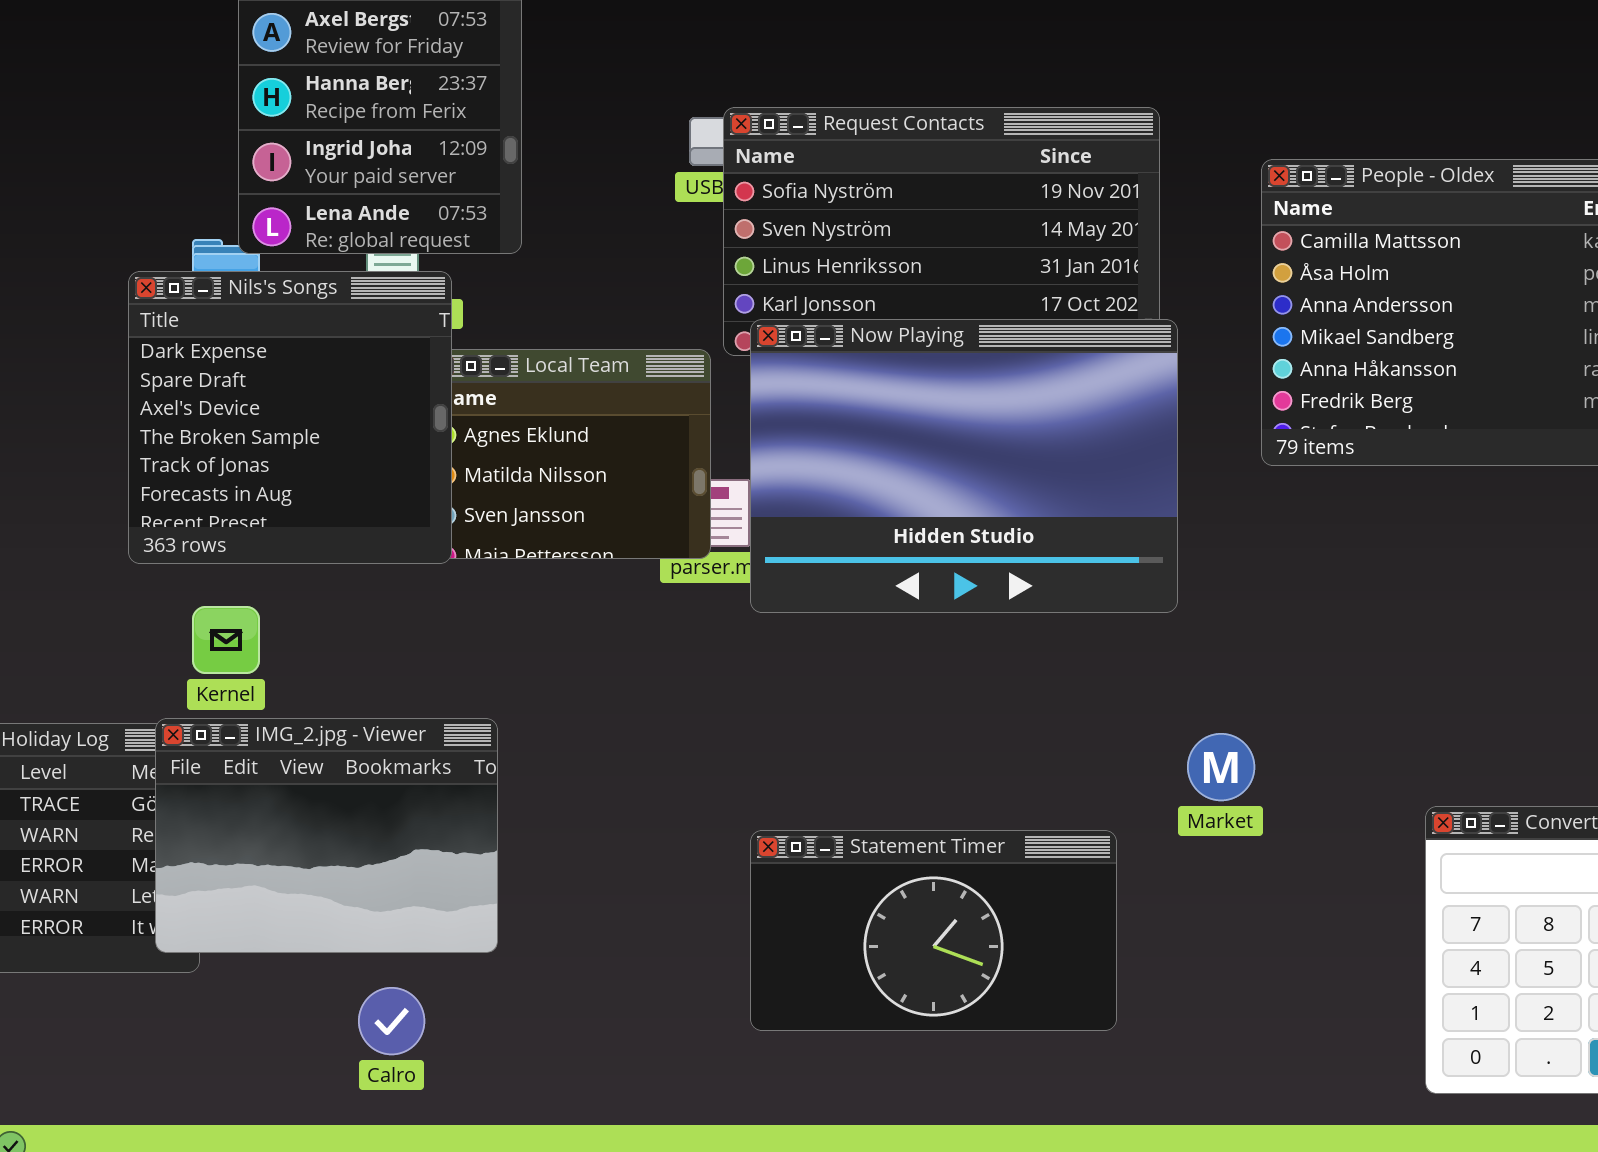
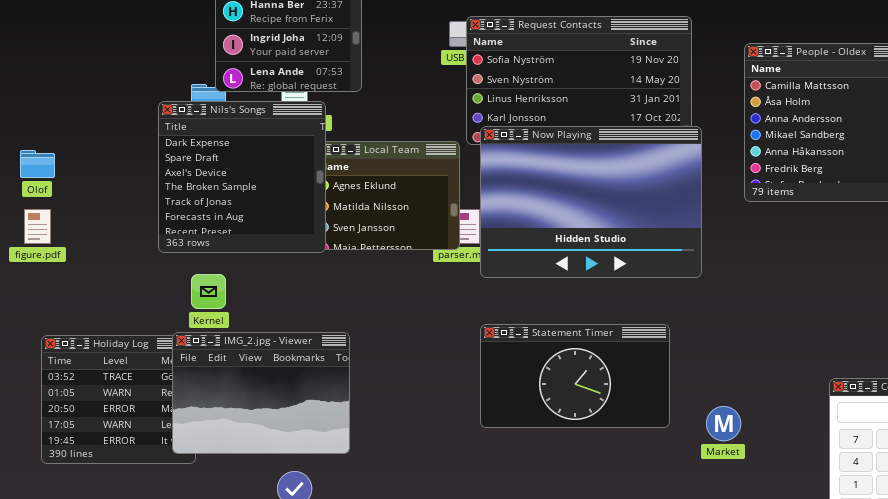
Market: [1187,733,1255,801] -> [706,406,741,441], moved
Statement Timer: [750,830,1117,1031] -> [480,324,670,428], moved

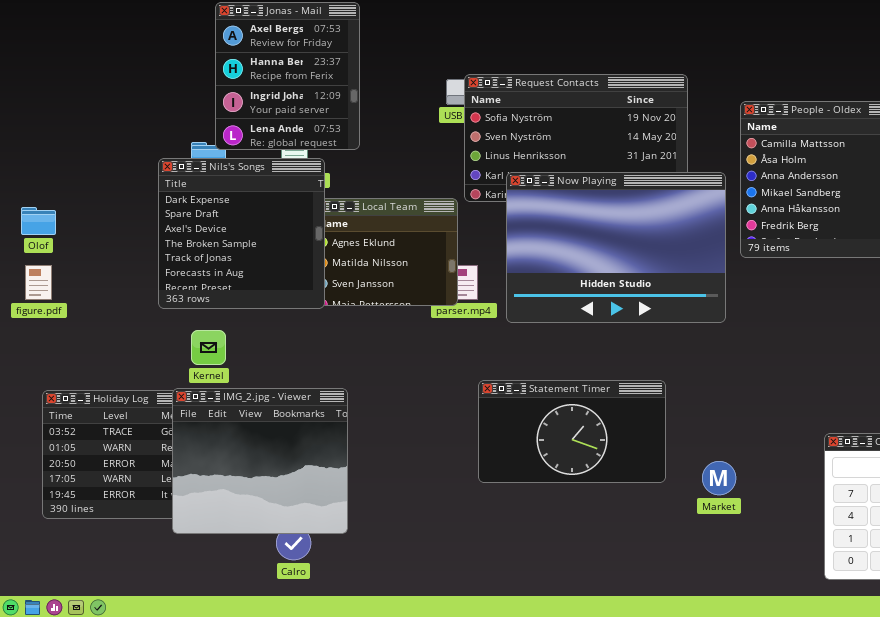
Now Playing: [480,126,702,278] -> [506,172,726,323], moved
IMG_2.jpg - Viewer: [172,332,350,454] -> [172,388,348,534], resized

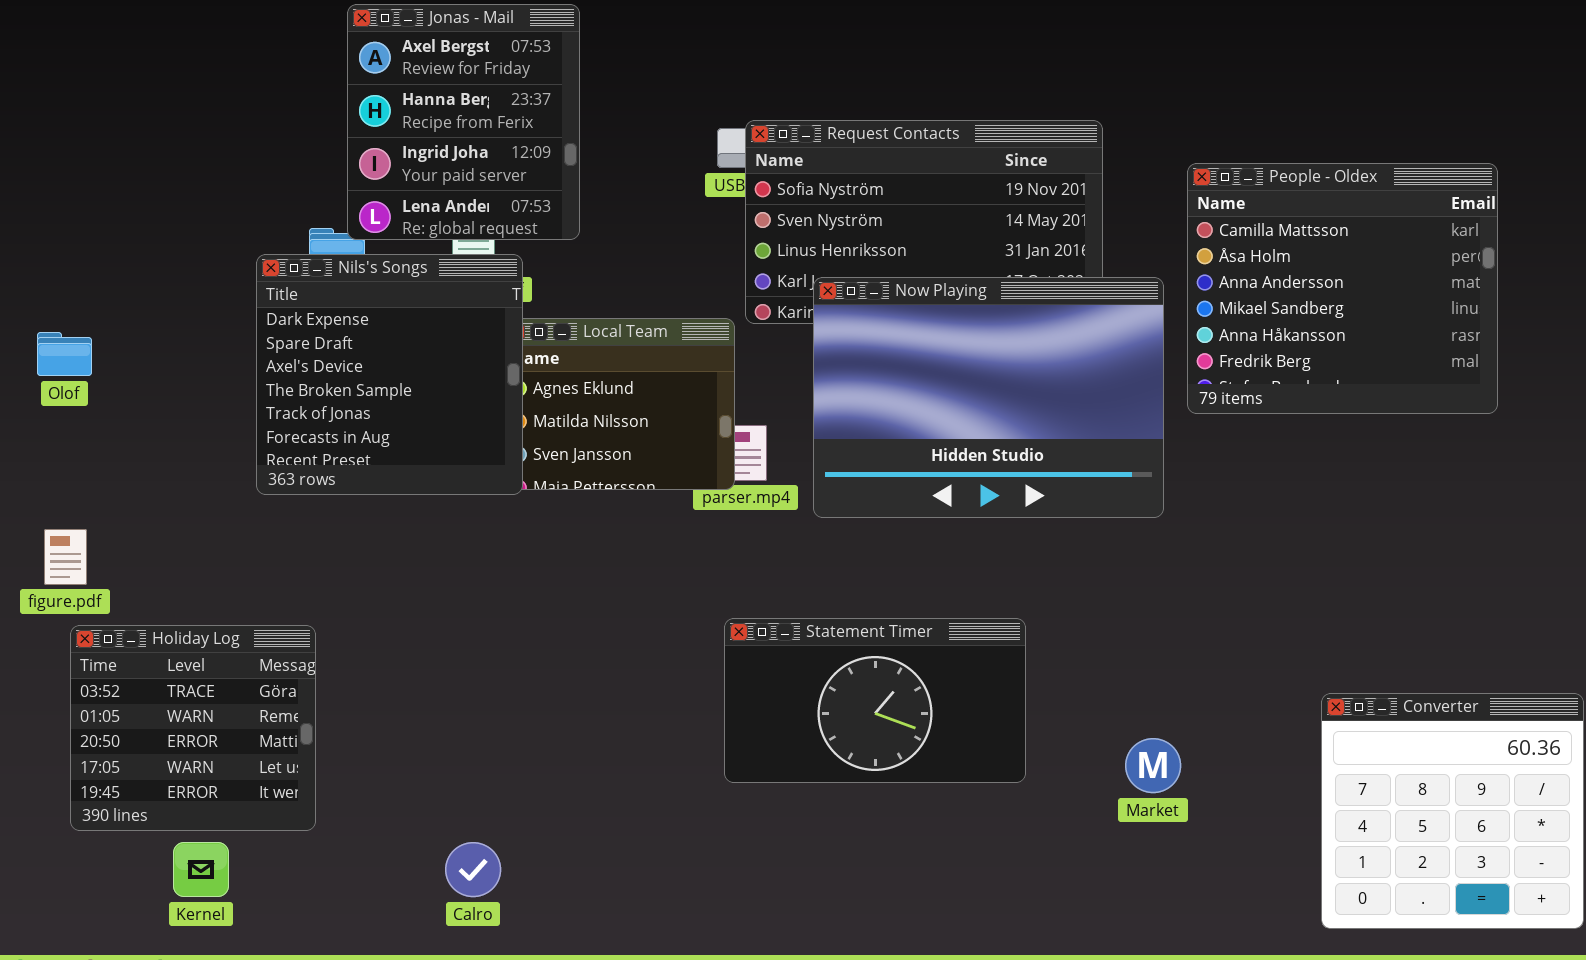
figure.pdf: [25,265,52,300] -> [44,529,87,585], moved
Kernel: [191,330,226,365] -> [173,842,229,897], moved
Statement Timer: [478,380,666,483] -> [724,618,1026,783], moved
IMG_2.jpg - Viewer: [172,388,348,534] -> none, closed

